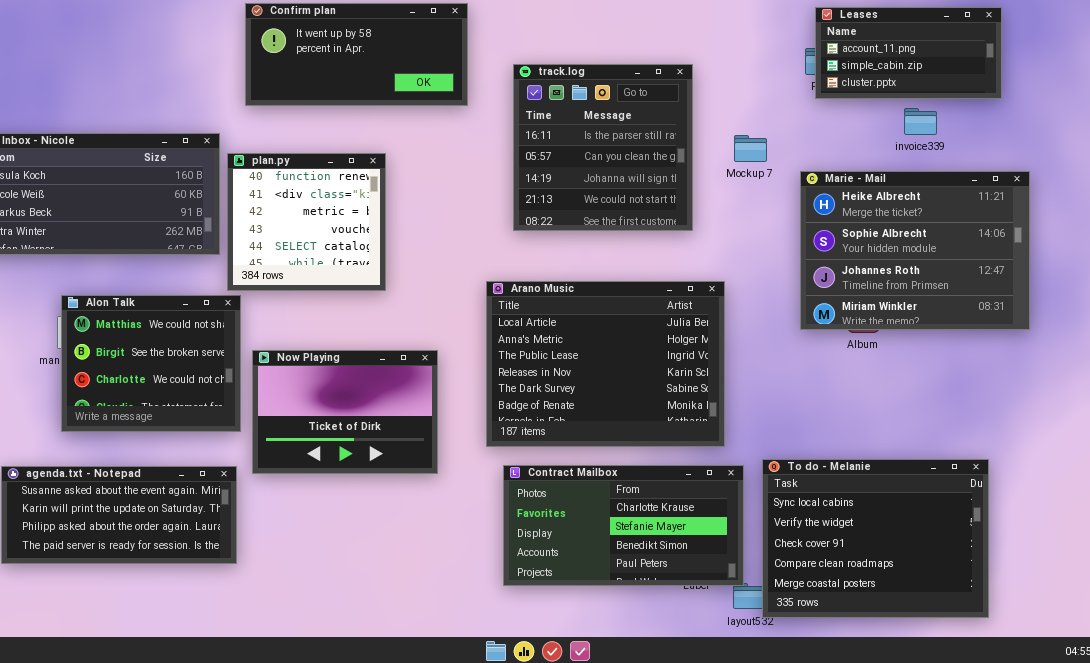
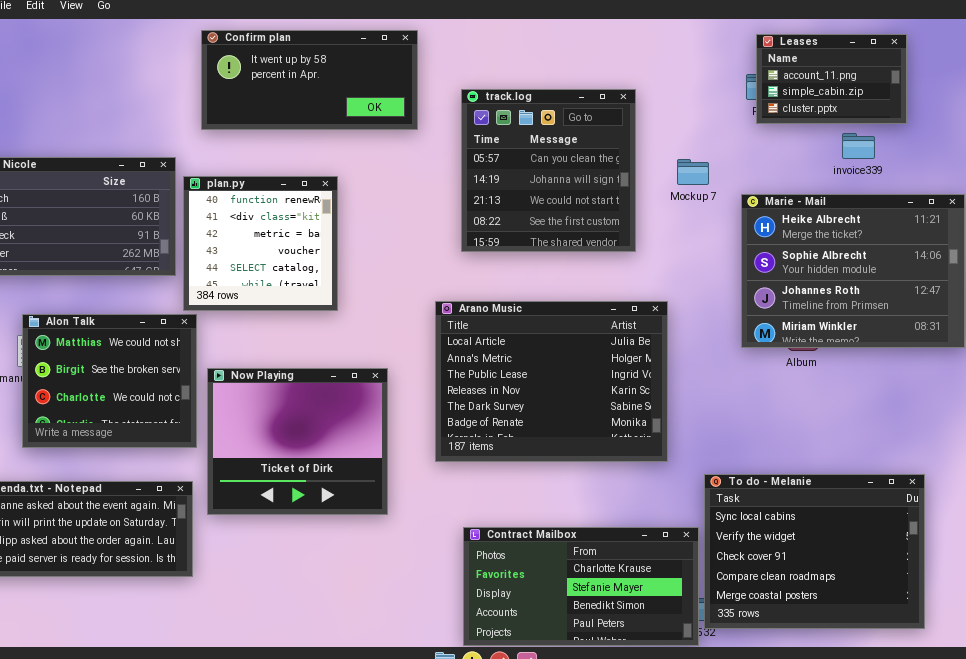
Leases: [815,7,1002,99] -> [756,34,907,124], resized
track.log: [513,64,693,231] -> [461,89,636,252], scrolled down 1 row
Now Playing: [252,350,438,474] -> [207,368,388,515], resized
Contract Mailbox: [503,465,744,586] -> [463,527,699,646], moved

